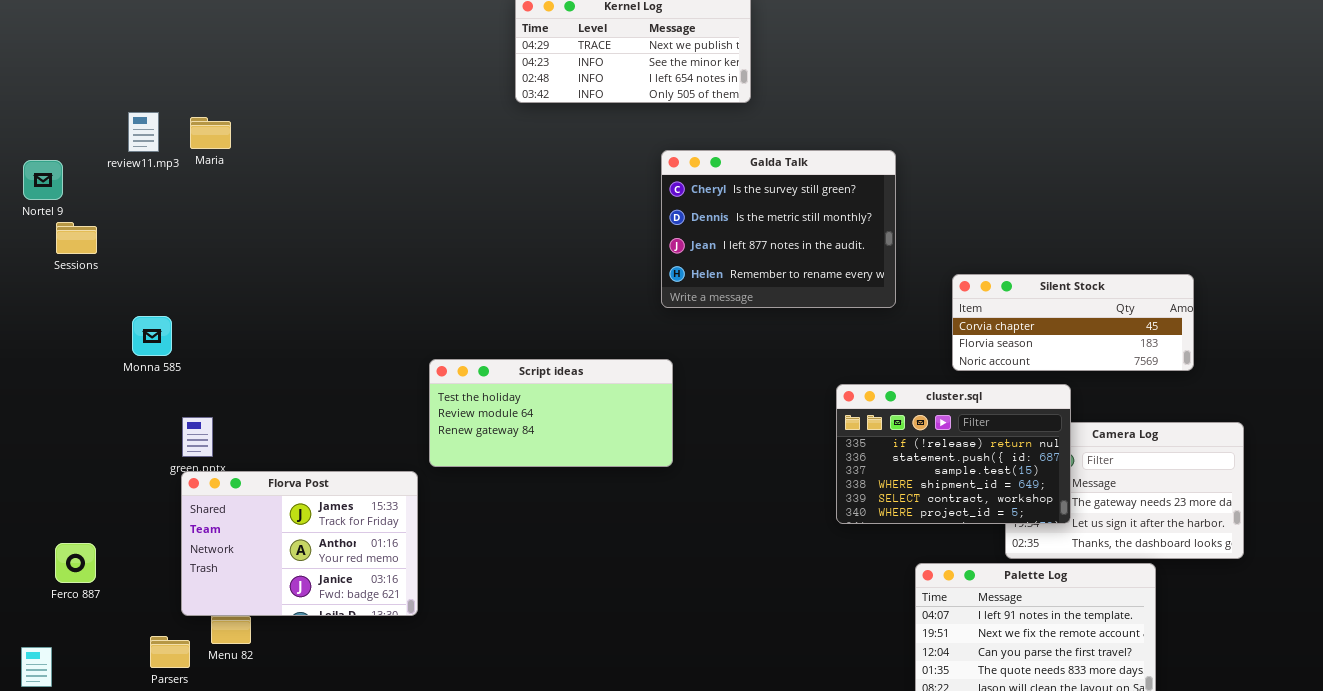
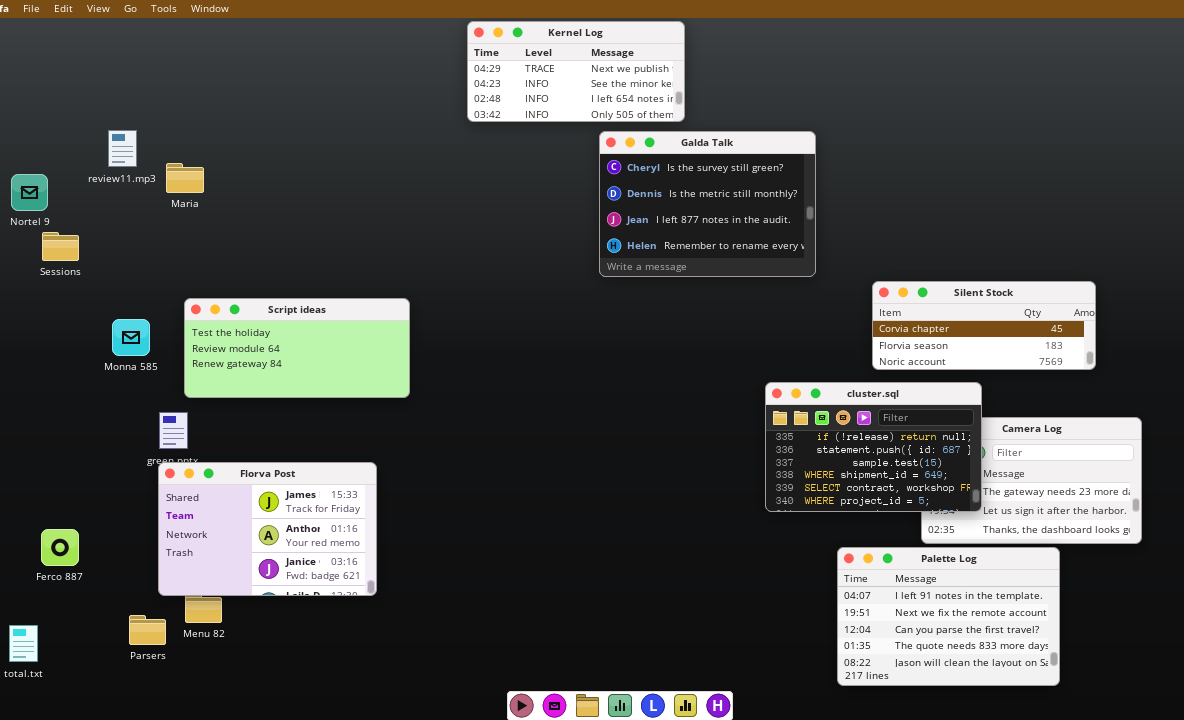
Maria: [190,117,231,149] -> [166,163,204,193], moved
Galda Talk: [661,150,896,308] -> [599,131,816,277], moved
Script ideas: [429,359,673,467] -> [184,298,410,398], moved

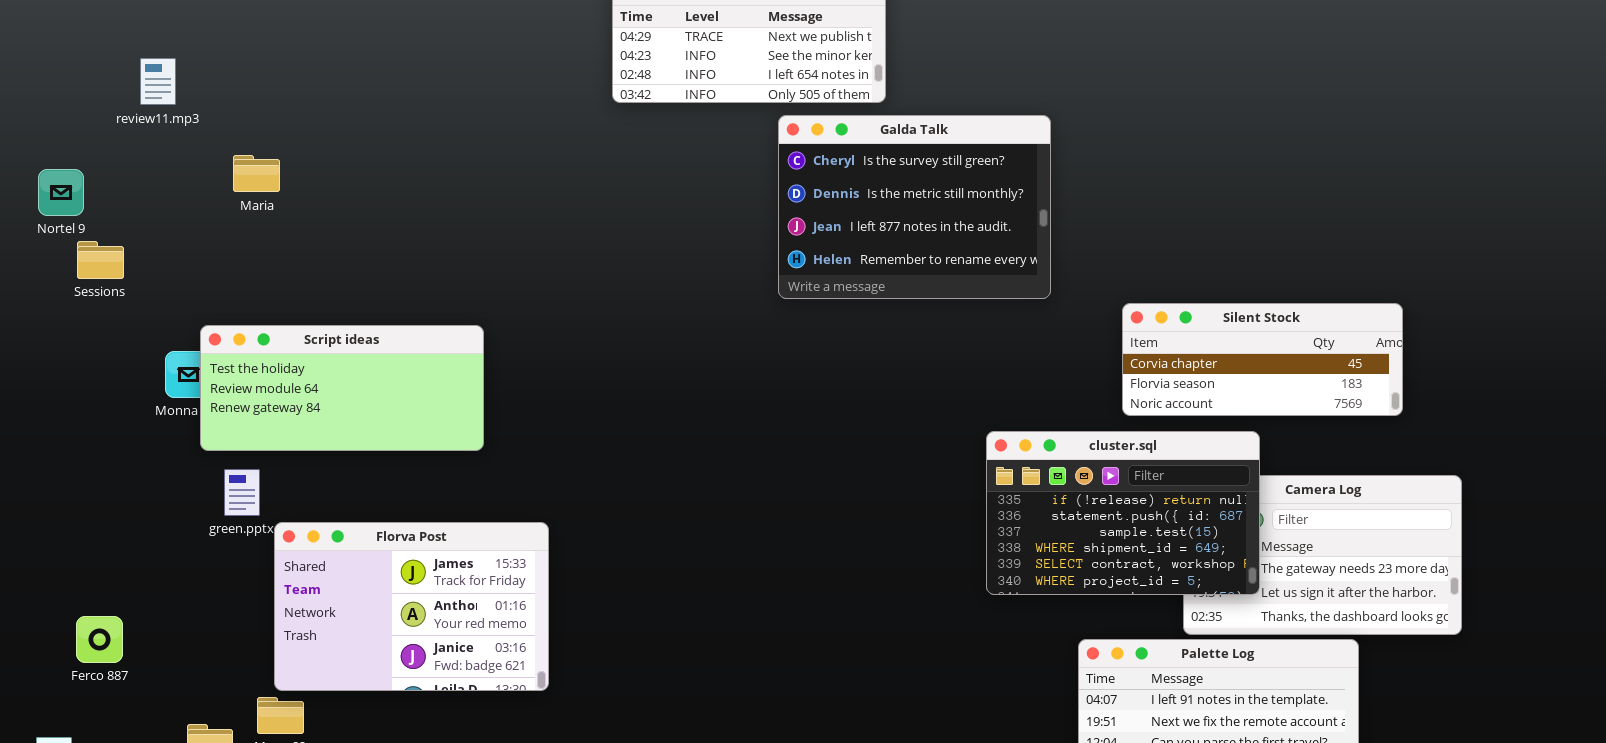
review11.mp3: [108,130,137,167] -> [140,58,176,105], moved
Script ideas: [184,298,410,398] -> [200,325,484,451], moved
Florva Post: [158,462,377,596] -> [274,522,549,691], moved

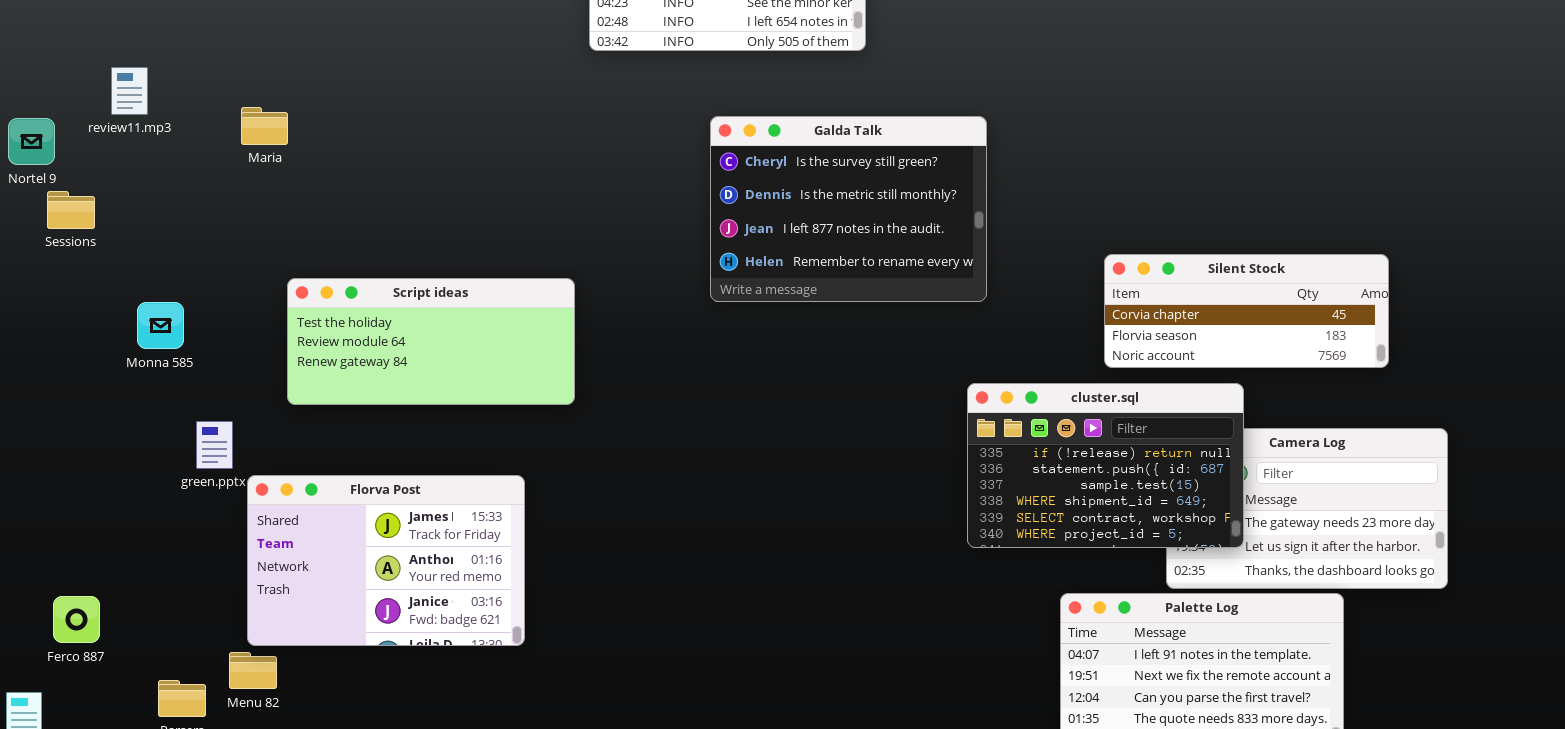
review11.mp3: [140,58,176,105] -> [111,67,148,115], moved
Galda Talk: [778,115,1051,299] -> [710,116,987,302], moved
Maria: [233,155,280,192] -> [241,107,288,145], moved
Script ideas: [200,325,484,451] -> [287,278,575,405], moved
Ferco 887: [76,616,123,663] -> [53,596,100,643], moved

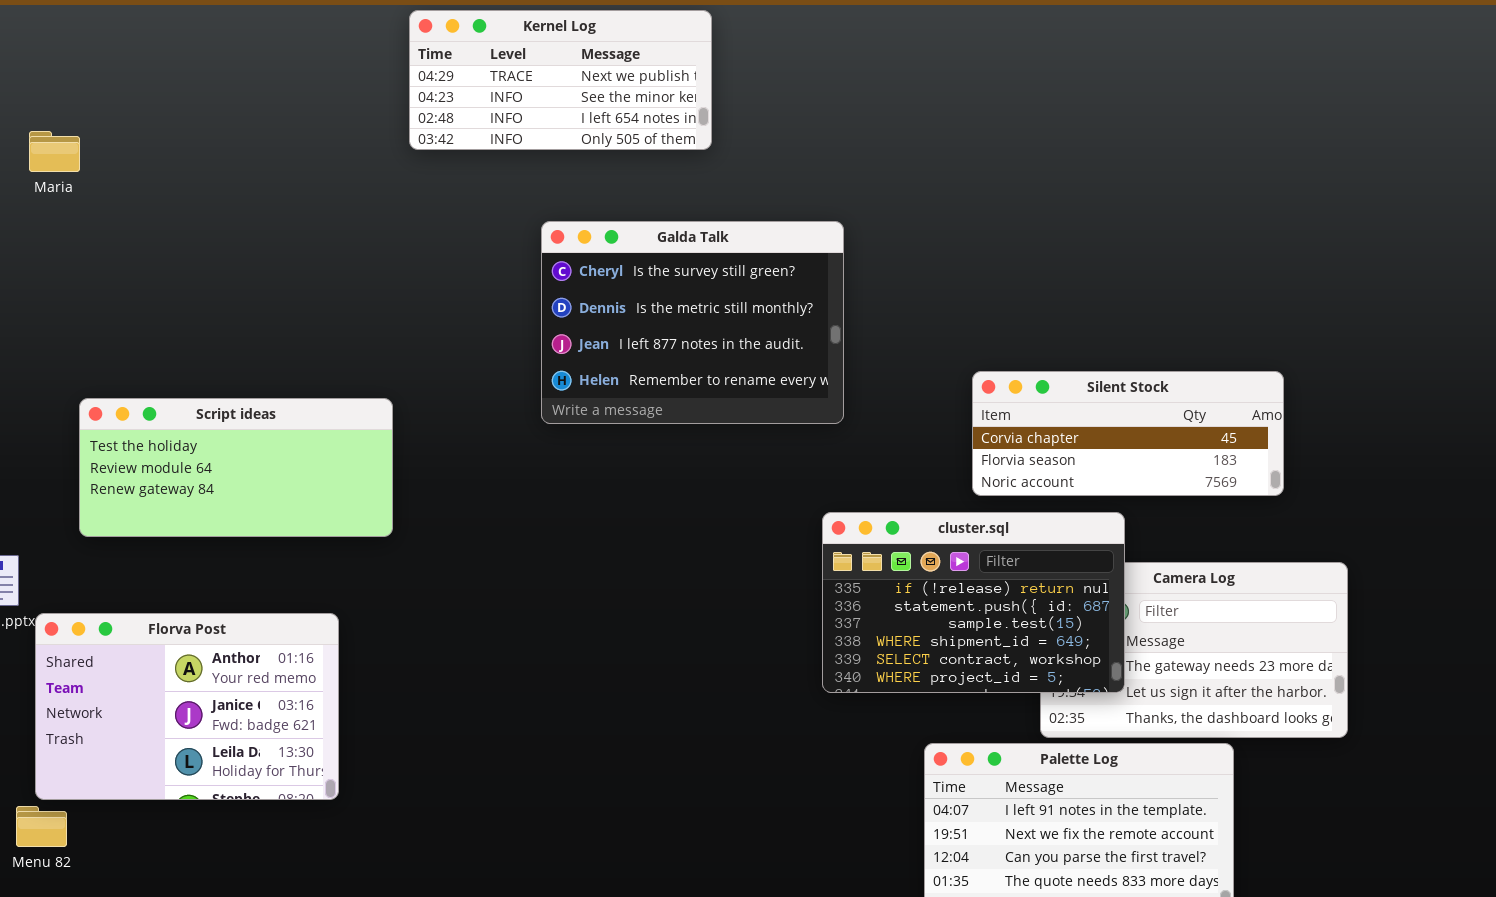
Maria: [241,107,288,145] -> [29,131,80,172], moved
Florva Post: [247,475,525,646] -> [35,613,339,800], scrolled down 1 row

